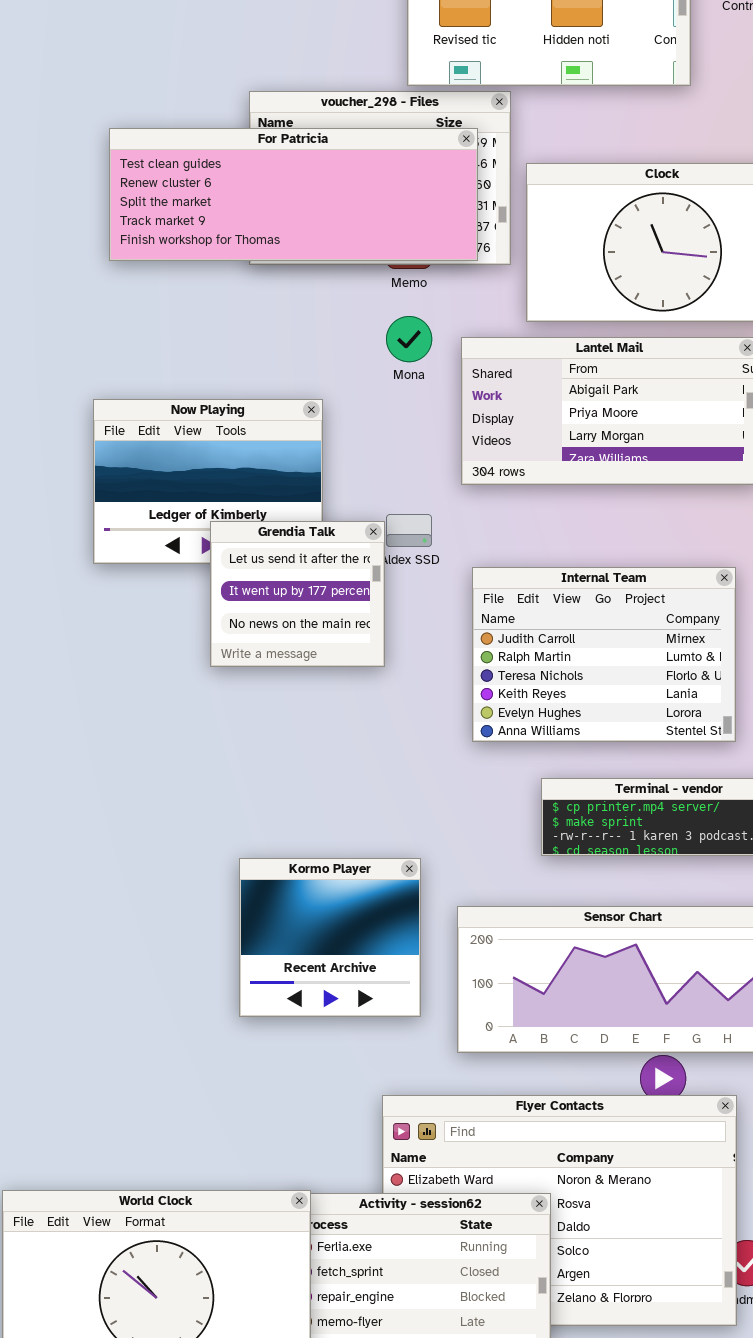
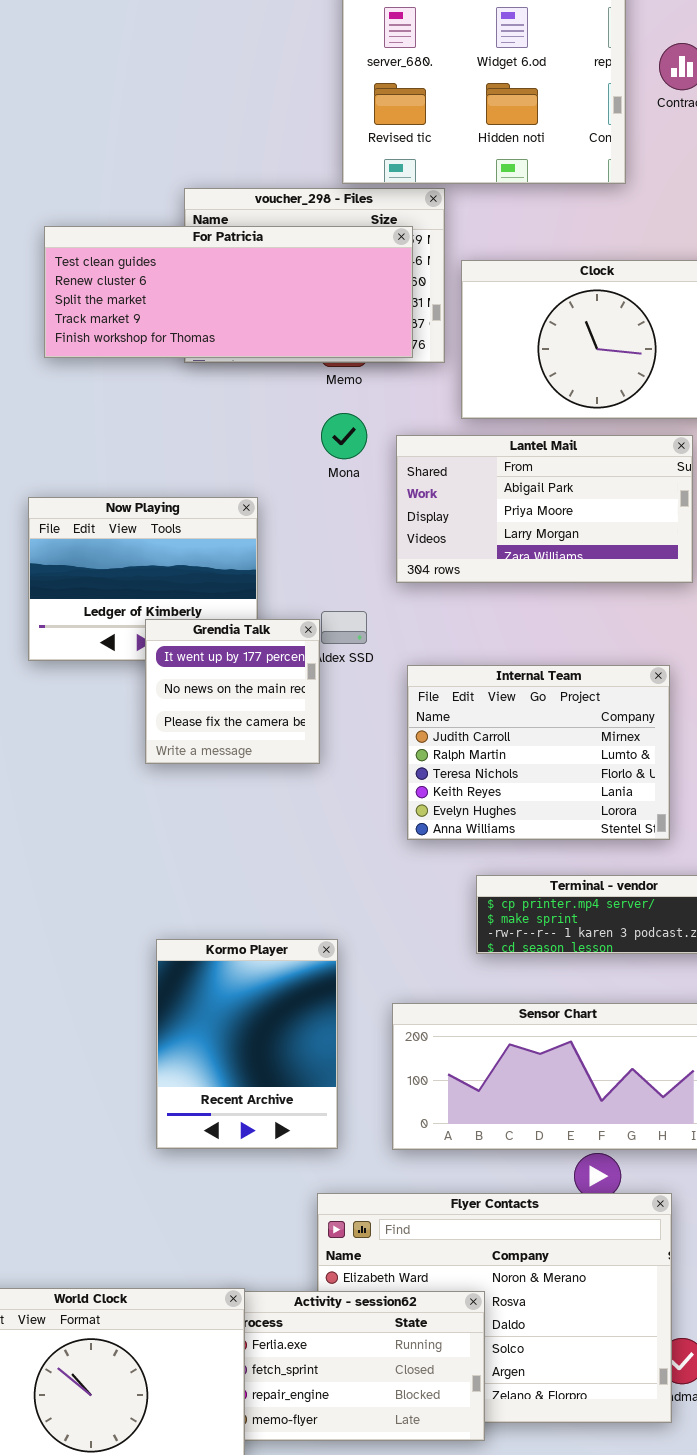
Grendia Talk: [210,521,385,667] -> [145,619,320,764], scrolled down 1 row
Kormo Player: [239,858,421,1017] -> [156,939,338,1149], moved, resized

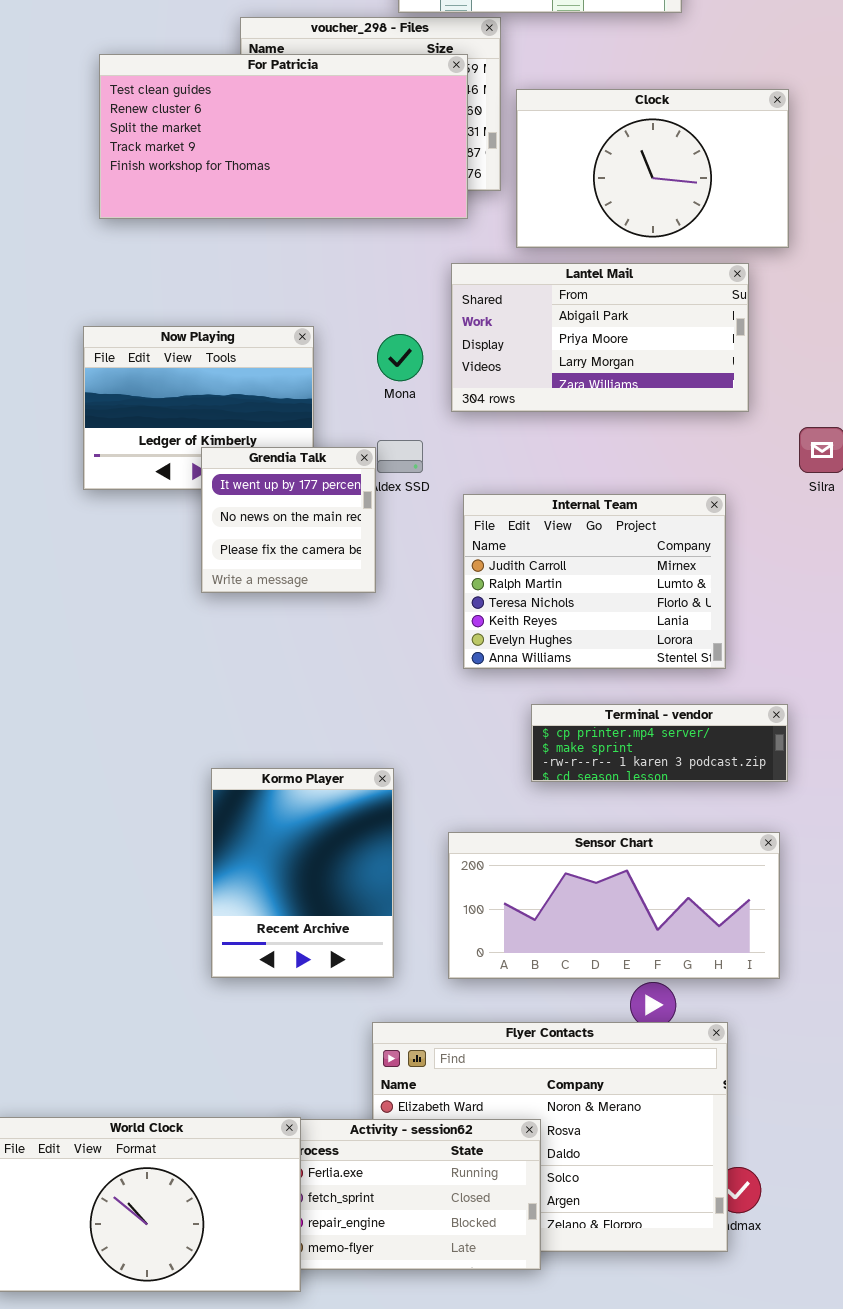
For Patricia: [44,226,413,358] -> [99,54,468,219], resized
Mona: [321,413,367,459] -> [377,334,423,381], moved

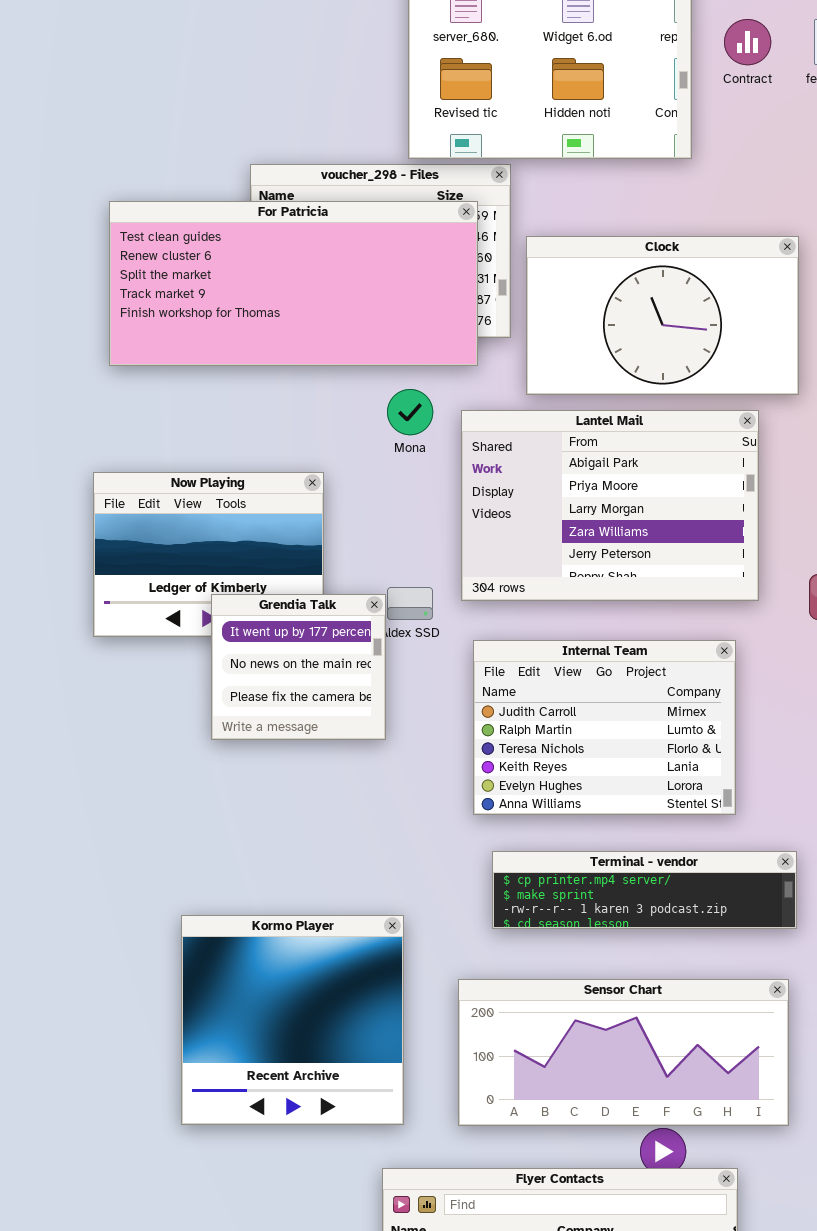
Lantel Mail: [451,263,749,412] -> [461,410,759,601], resized
Mona: [377,334,423,381] -> [387,389,433,435], moved
Terminal - vendor: [531,704,788,782] -> [492,851,797,929], resized
Kormo Player: [211,768,394,978] -> [181,915,404,1125], resized

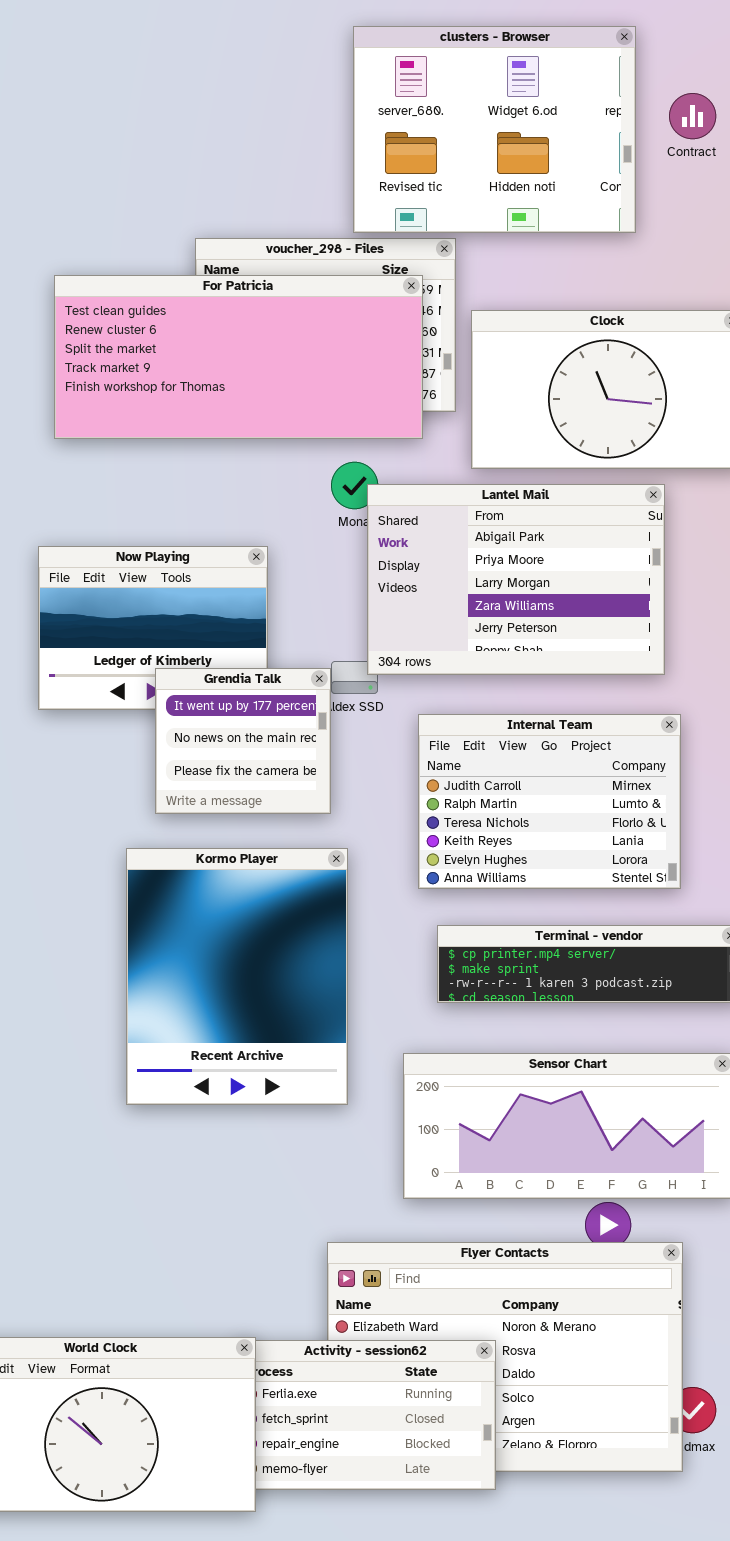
Lantel Mail: [461,410,759,601] -> [367,484,665,675], moved
Kormo Player: [181,915,404,1125] -> [126,848,348,1105], moved, resized

